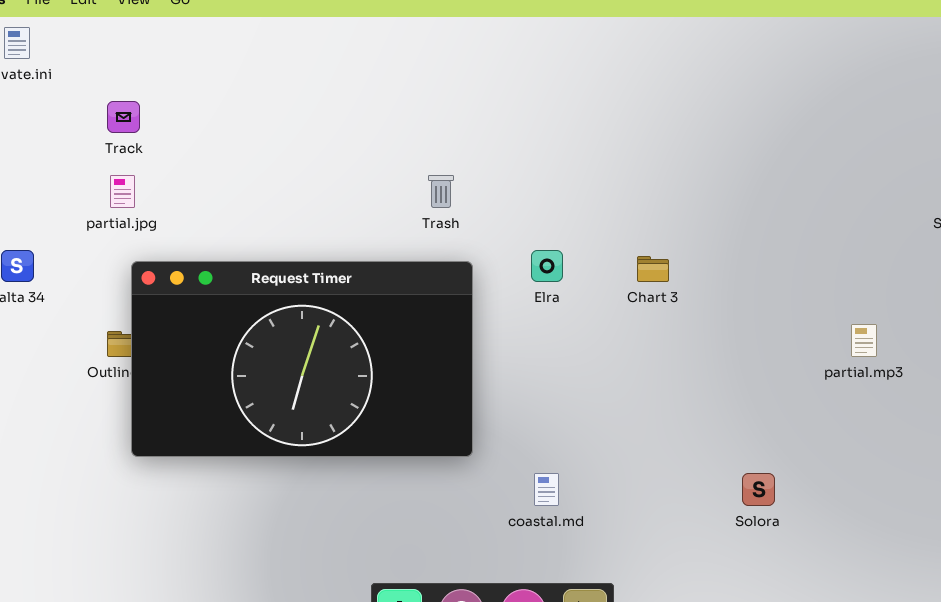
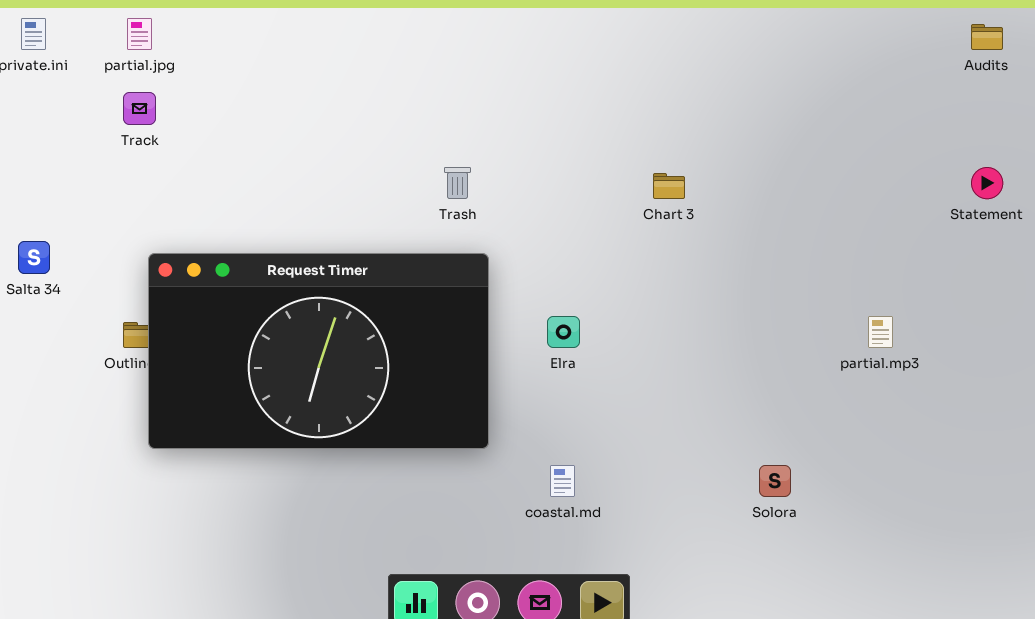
partial.jpg: [110,175,135,208] -> [127,18,152,50], moved
Elra: [531,250,563,282] -> [547,316,580,348], moved
Chart 3: [637,256,669,282] -> [653,173,685,199], moved

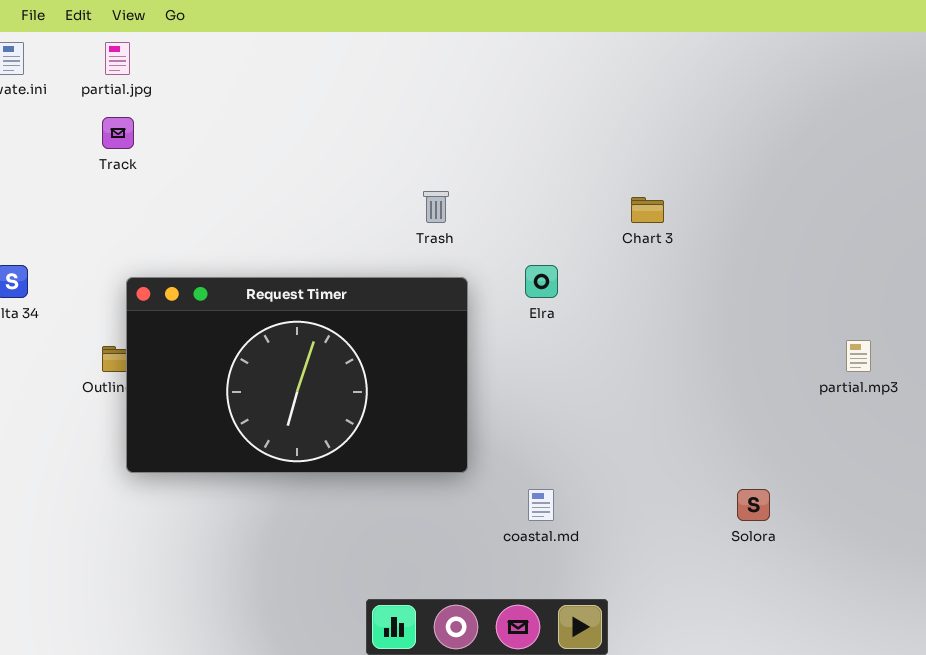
Elra: [547,316,580,348] -> [525,265,558,298], moved

